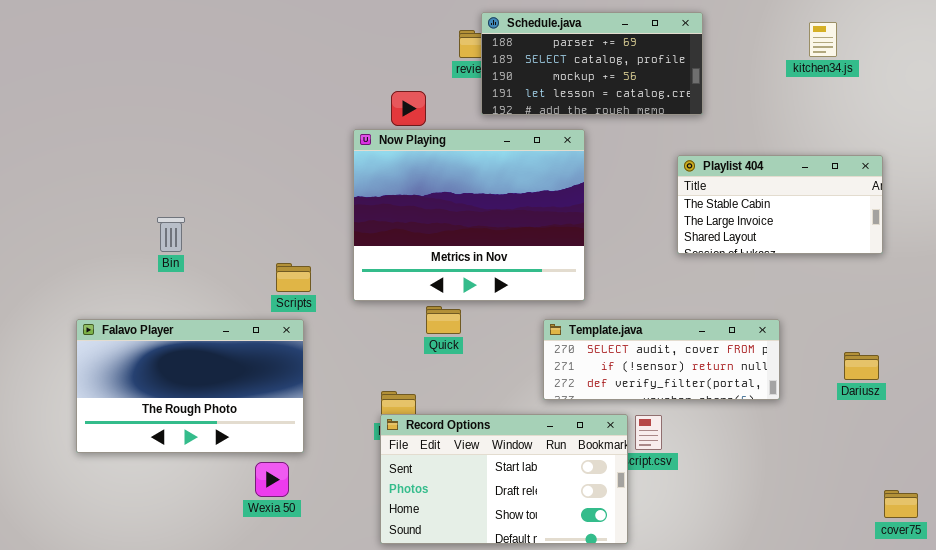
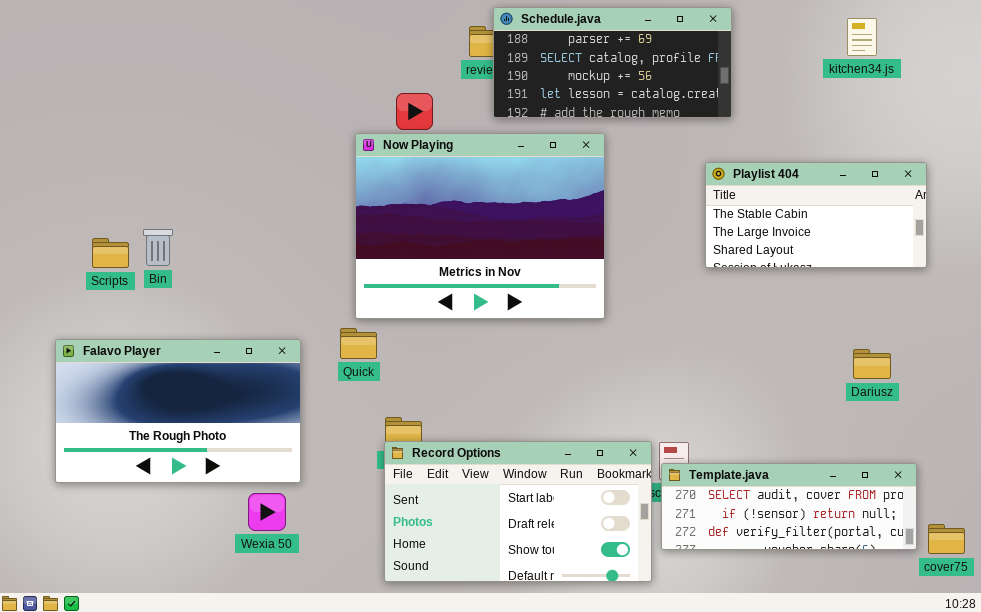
Scripts: [276,263,311,292] -> [92,238,129,268], moved
Quick: [426,306,461,334] -> [340,328,377,359], moved
Template.java: [543,319,780,400] -> [661,463,917,550], moved
Dariusz: [844,352,879,380] -> [853,349,891,379], moved

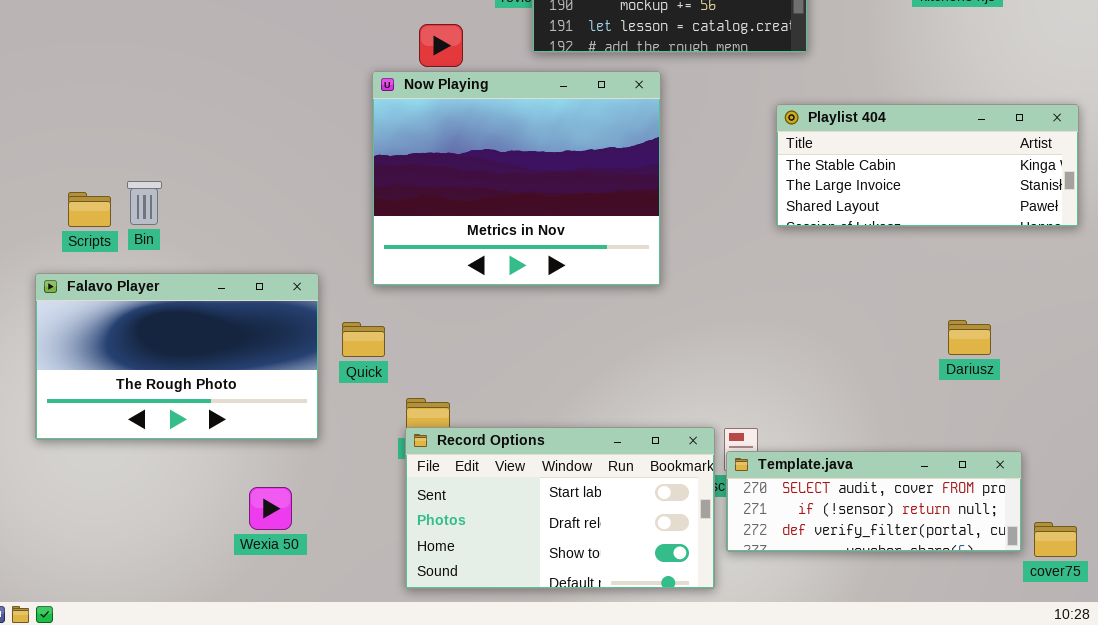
Playlist 404: [705,162,927,268] -> [776,104,1079,227], resized
Quick: [340,328,377,359] -> [342,322,385,357], moved
Falavo Player: [55,339,301,483] -> [35,273,319,440], moved

